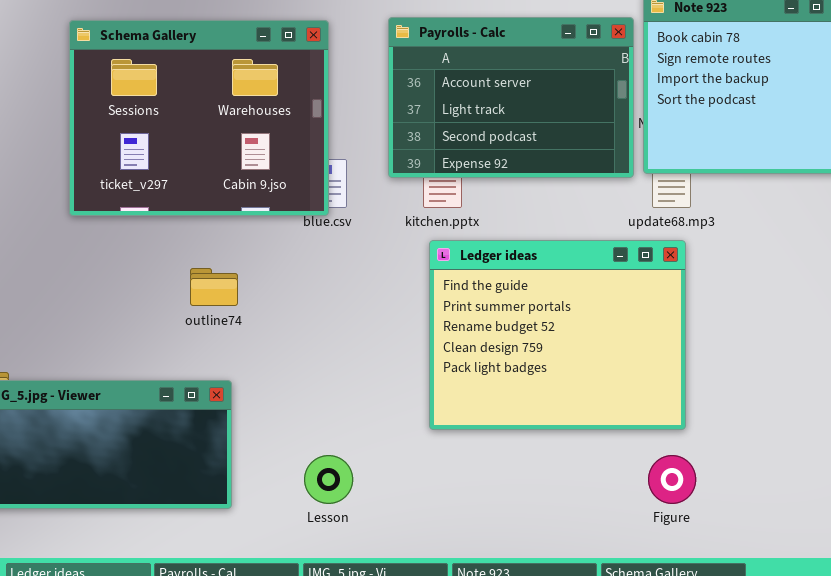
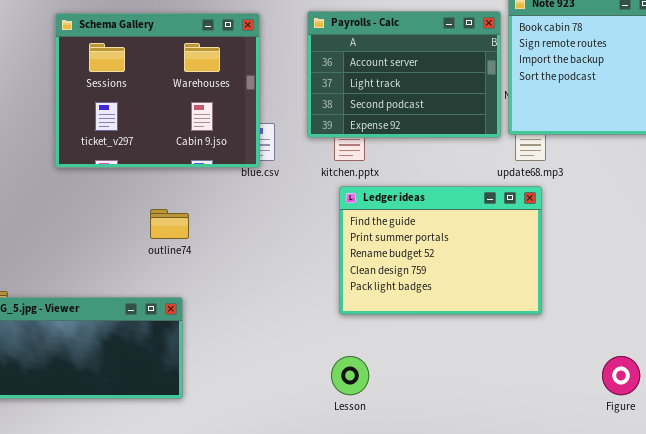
Ledger ideas: [429,240,686,430] -> [339,186,542,315], resized
Lesson: [304,455,353,504] -> [331,356,369,395], moved
Figure: [648,455,696,504] -> [602,356,640,395], moved

